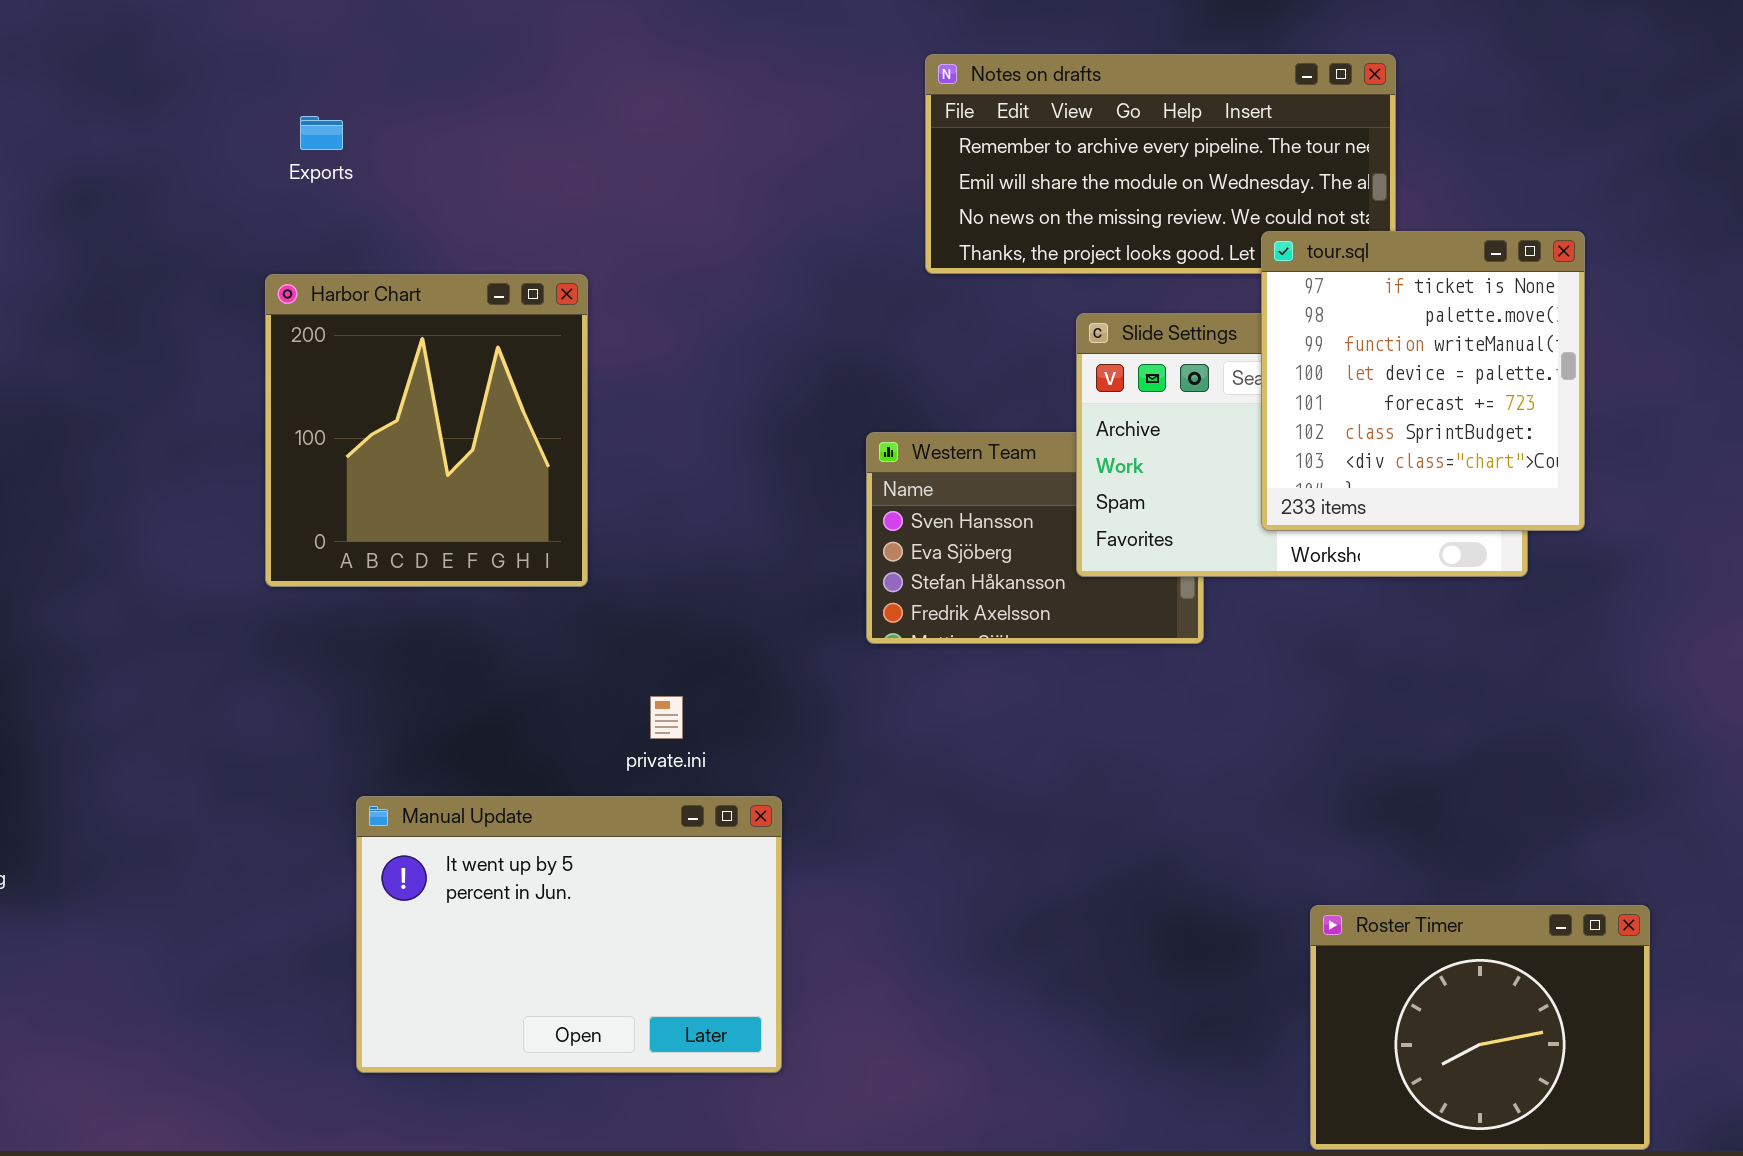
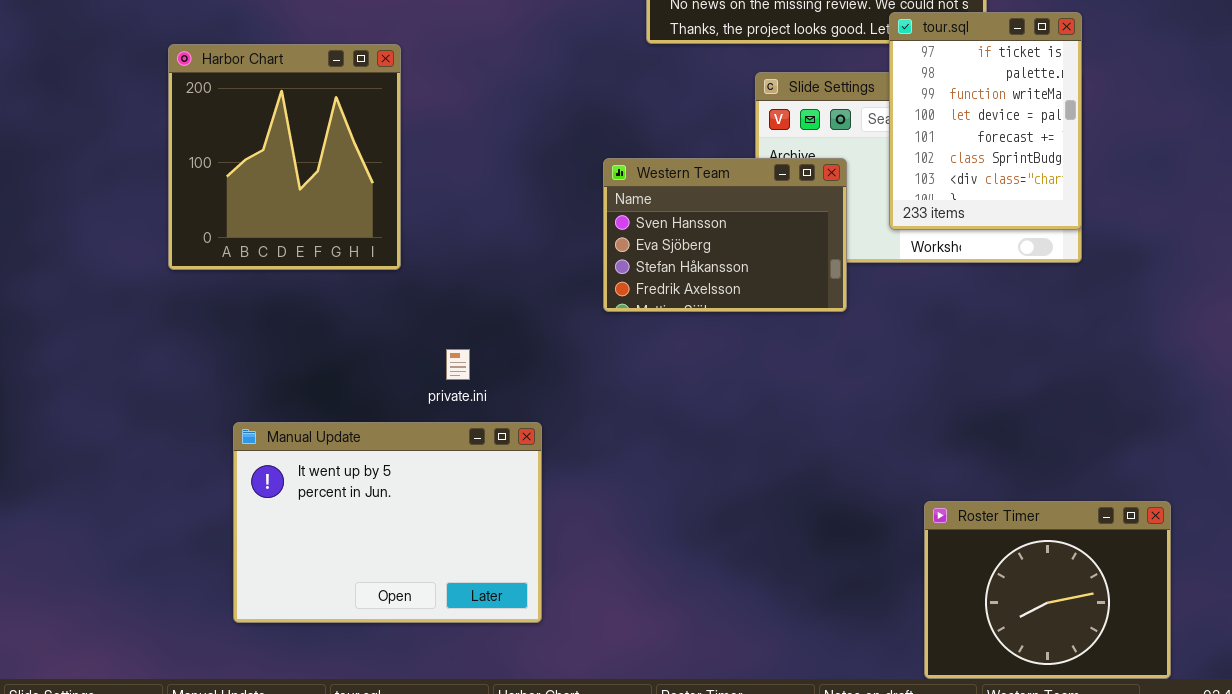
tour.sql: [1261,231,1585,531] -> [889,12,1082,230], resized
Western Team: [866,432,1204,644] -> [603,158,847,312], raised

